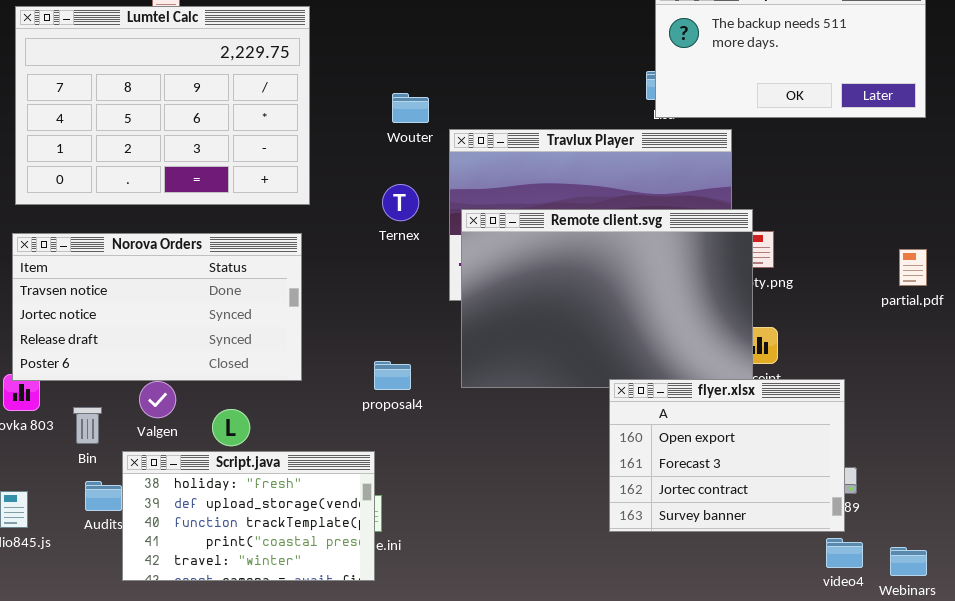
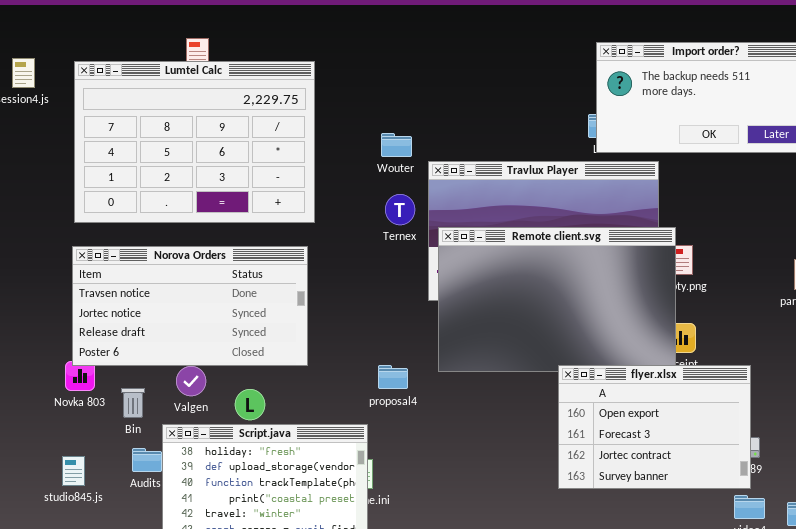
Ternex: [382,184,419,221] -> [385,194,415,225], moved
proposal4: [374,361,411,390] -> [378,365,408,389], moved

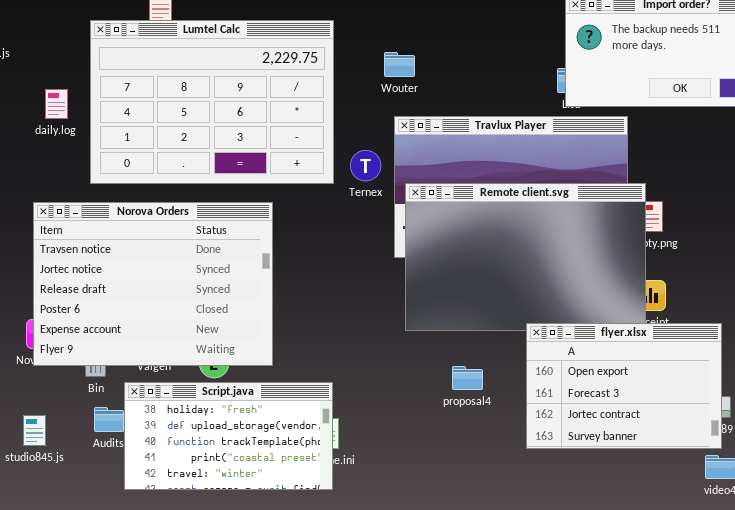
Lumtel Calc: [74,61,315,223] -> [90,20,334,184], moved
Wouter: [381,133,412,157] -> [384,52,415,77], moved
Norova Orders: [72,246,308,366] -> [33,202,273,366], resized
proposal4: [378,365,408,389] -> [452,366,483,390], moved

